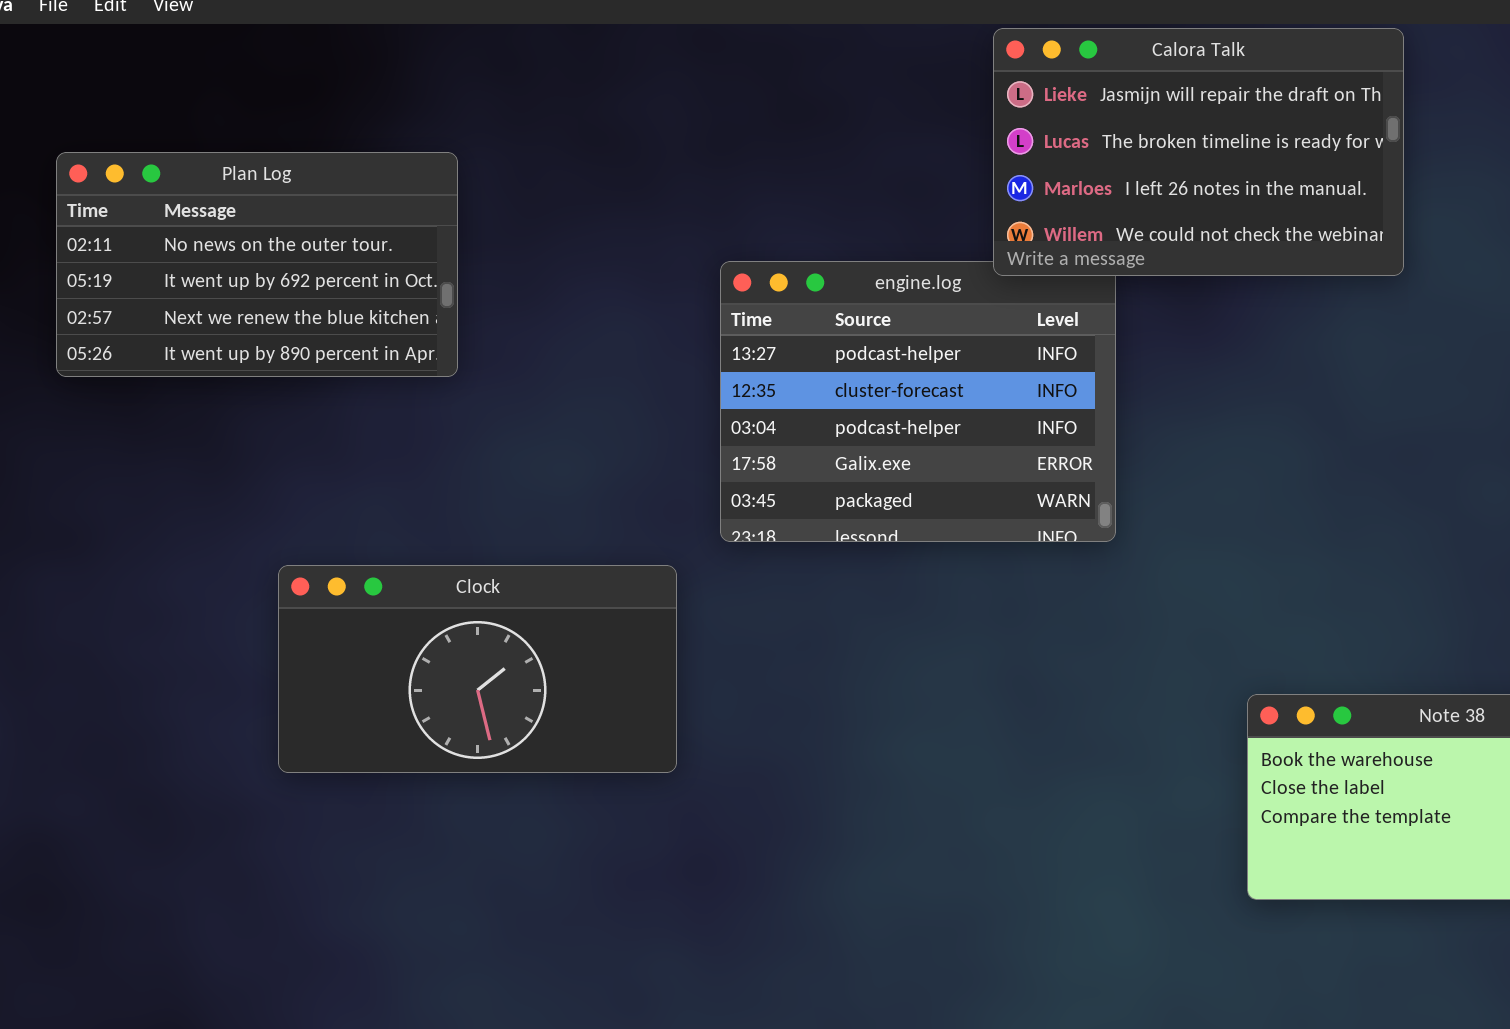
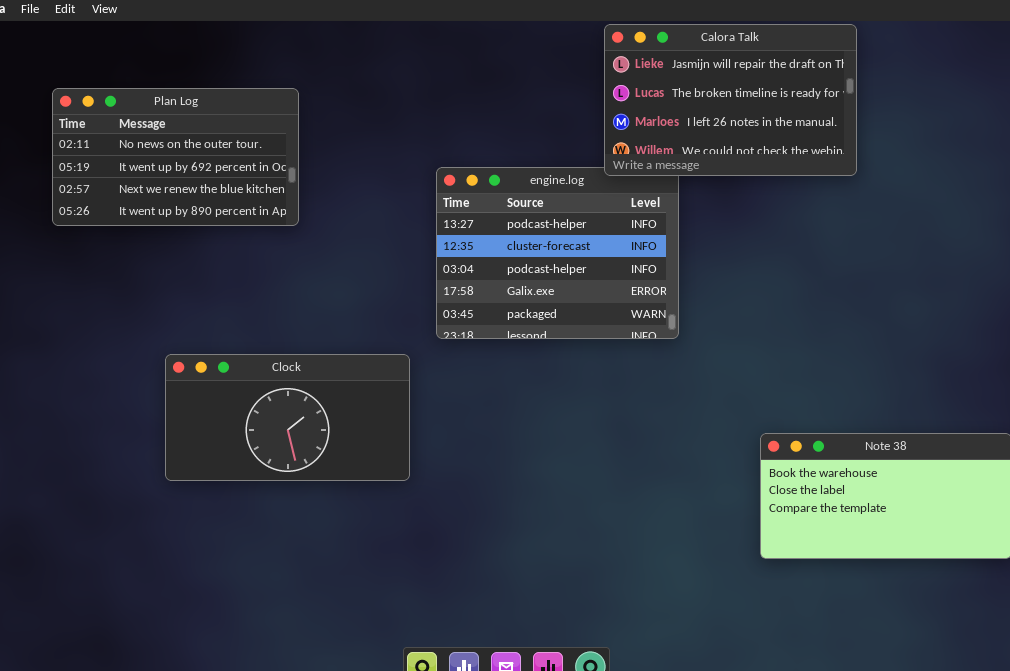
Plan Log: [56,152,458,377] -> [52,88,299,226], moved

